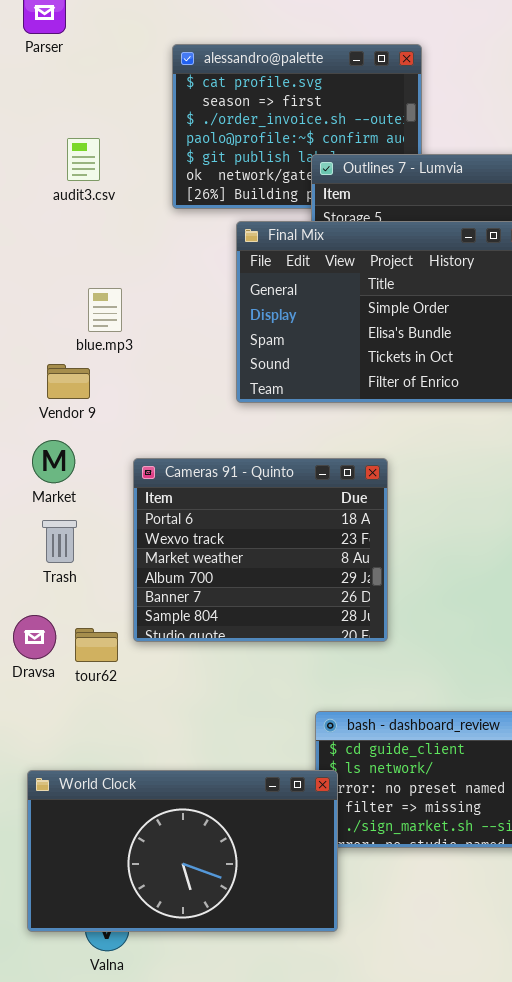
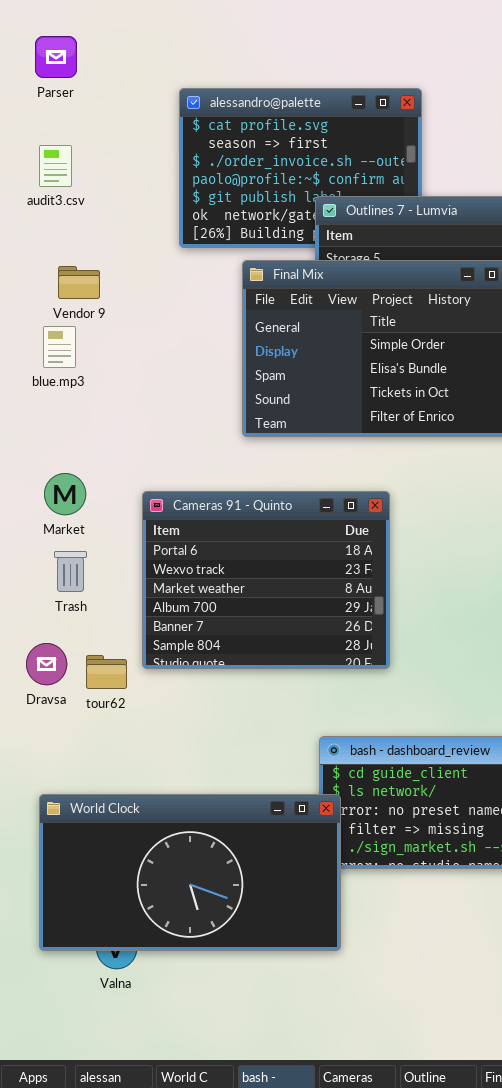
audit3.csv: [67,138,100,181] -> [39,145,72,187], moved
blue.mp3: [88,288,122,332] -> [43,326,76,368], moved
Vendor 9: [47,364,90,399] -> [58,266,100,299], moved

